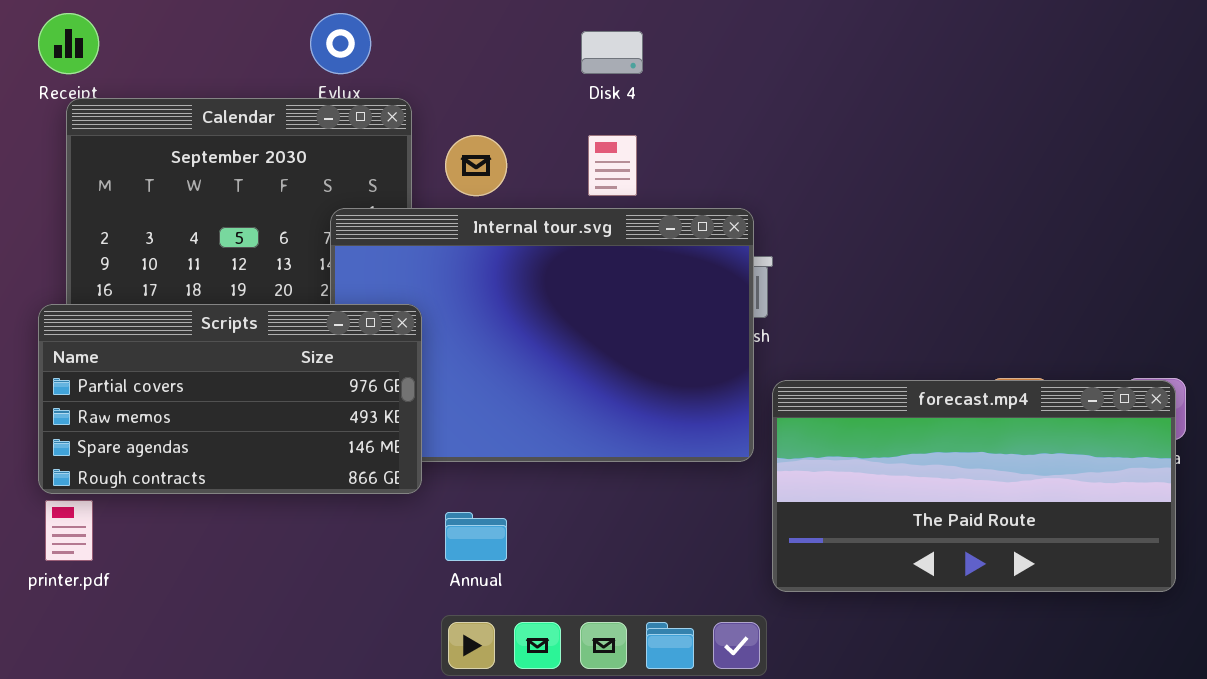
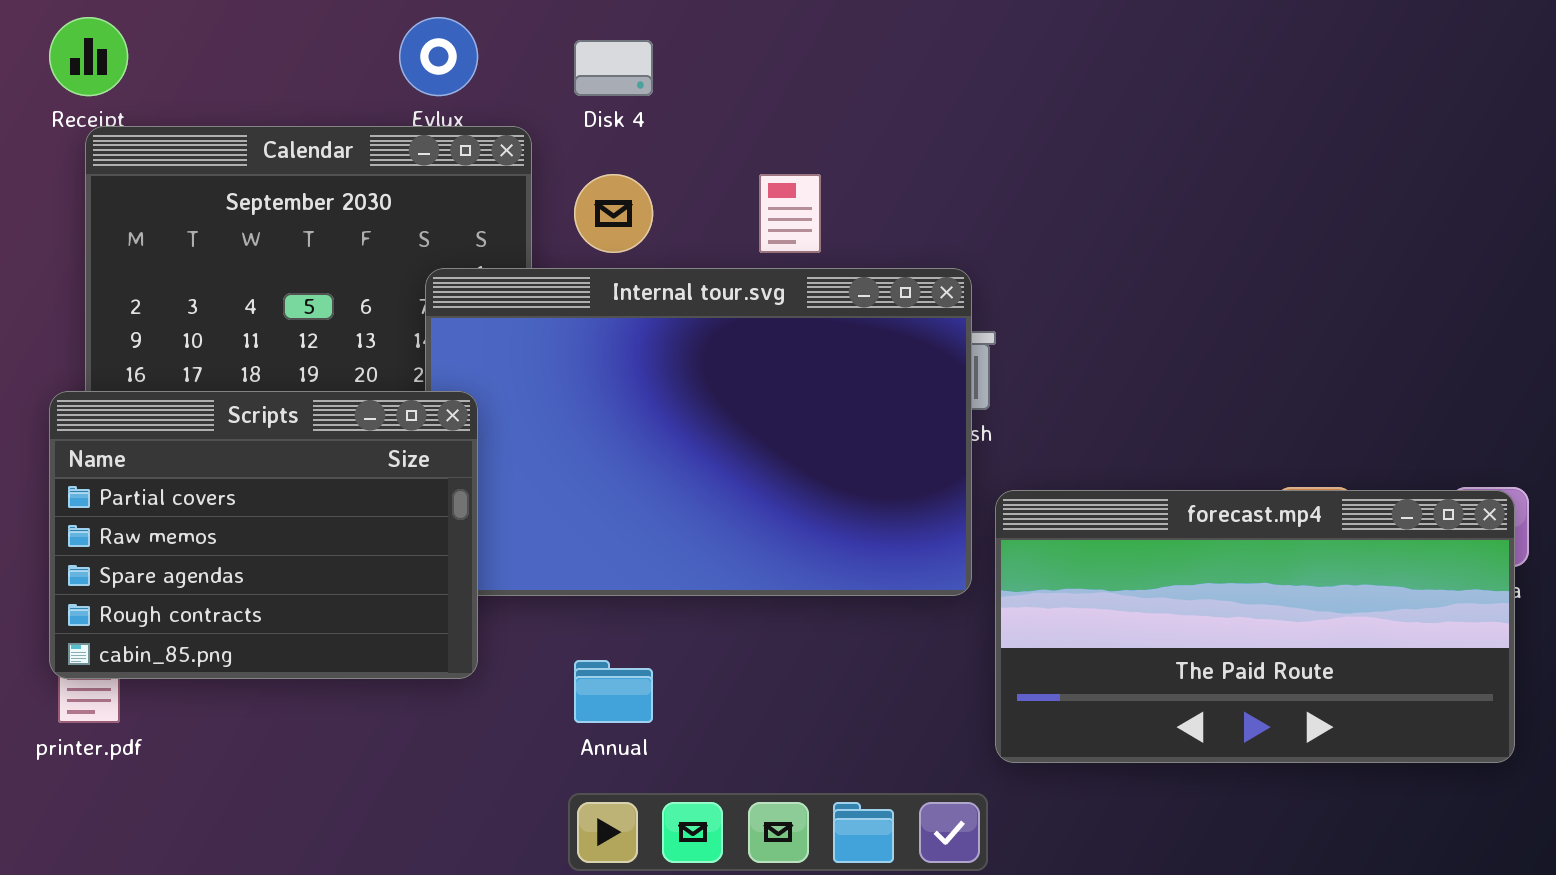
Disk 4: [581,31,643,74] -> [574,40,653,96], moved
Scripts: [38,304,422,494] -> [49,391,478,679], resized

